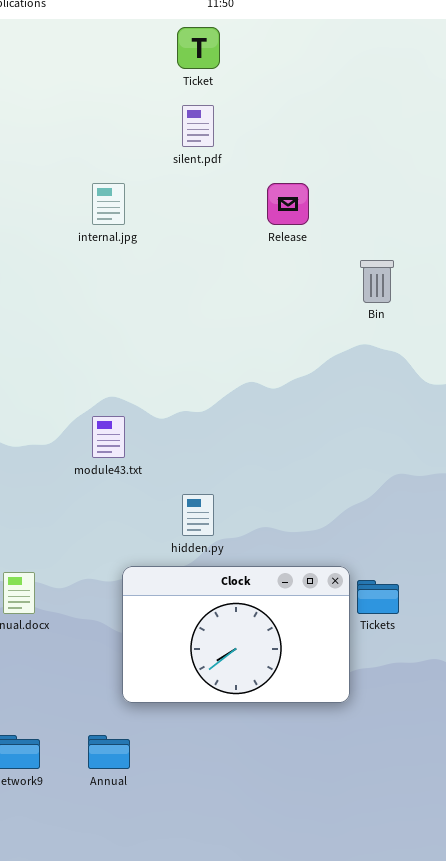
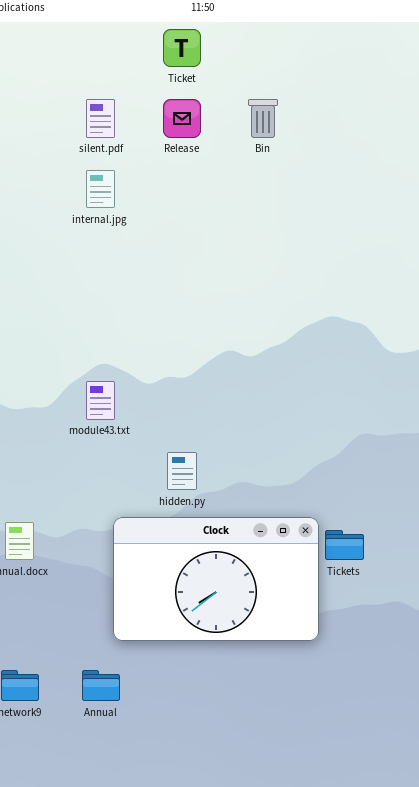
silent.pdf: [182,105,214,147] -> [86,99,115,138], moved
Release: [267,183,309,225] -> [163,99,201,138], moved
Bin: [360,260,394,303] -> [248,99,278,138], moved

